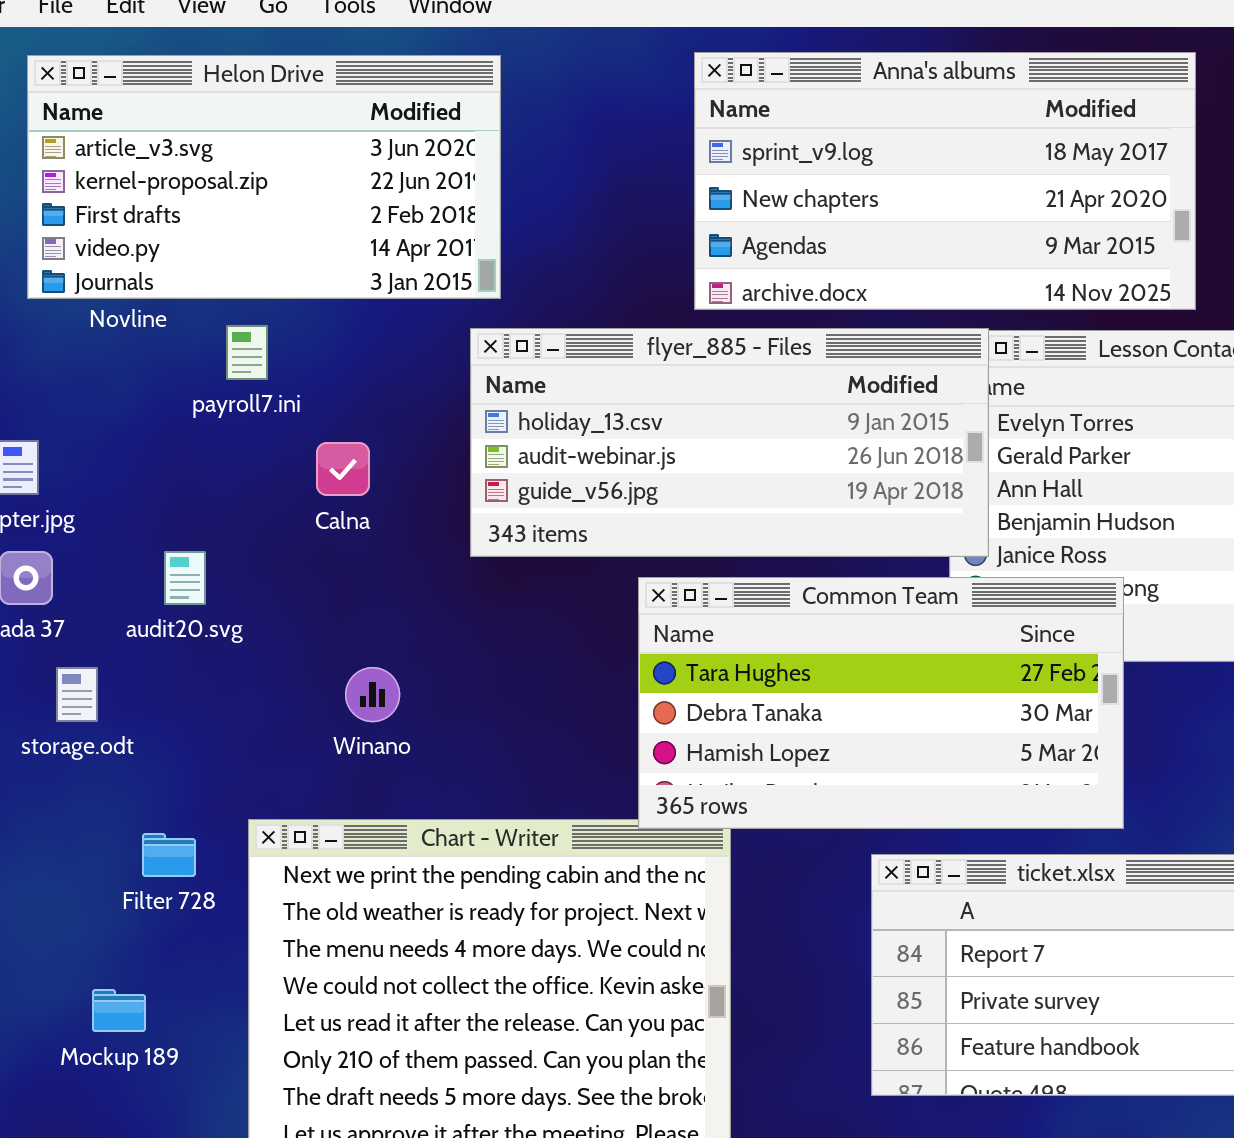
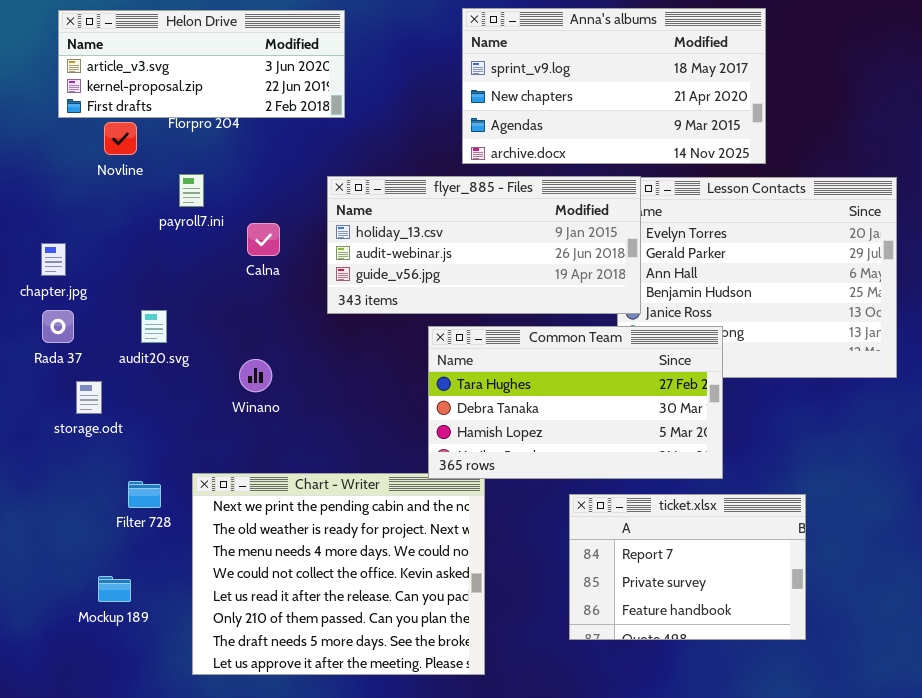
Helon Drive: [27,55,501,299] -> [58,10,345,118], resized
Calna: [316,442,370,496] -> [247,223,280,256], moved
Winano: [345,667,400,722] -> [239,359,272,392], moved

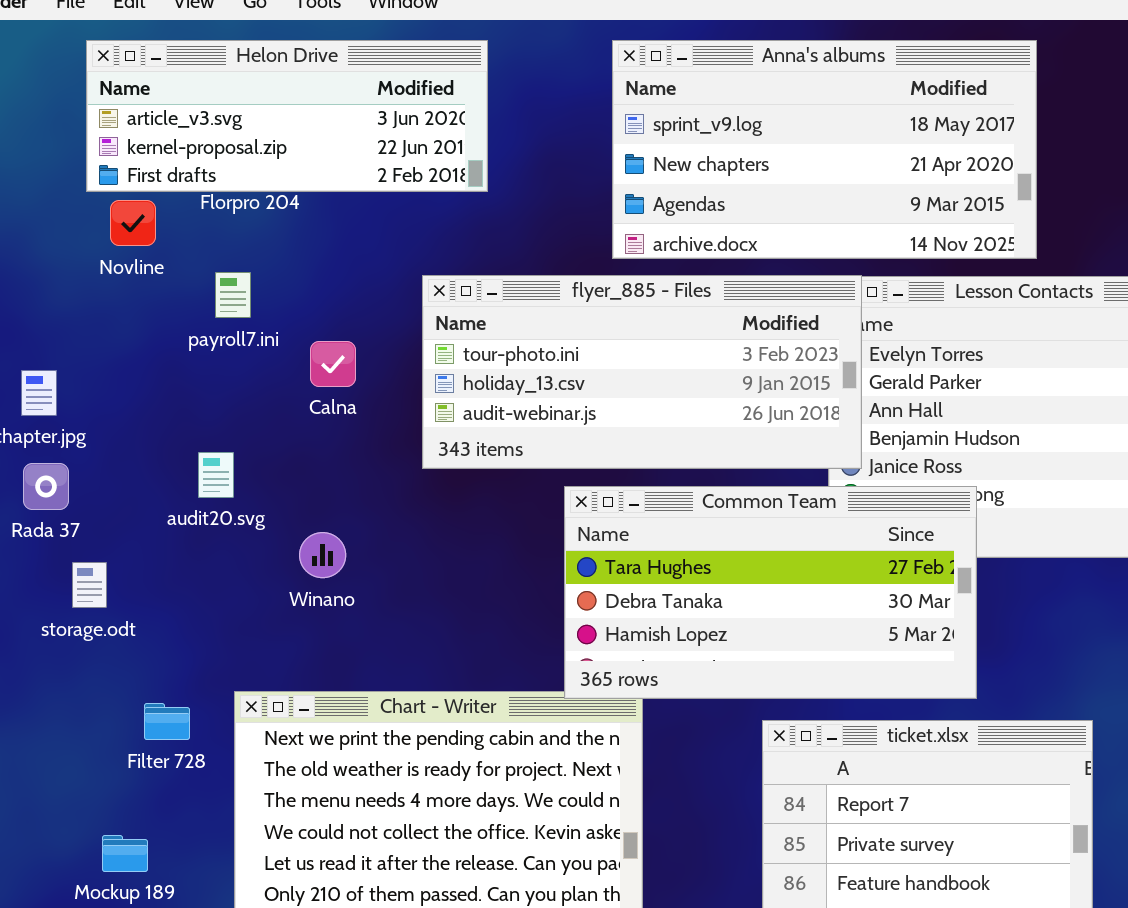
Helon Drive: [58,10,345,118] -> [86,40,488,192], moved
flyer_885 - Files: [327,176,641,314] -> [422,275,862,469], scrolled up 1 row
audit20.svg: [141,310,167,343] -> [198,452,234,498], moved

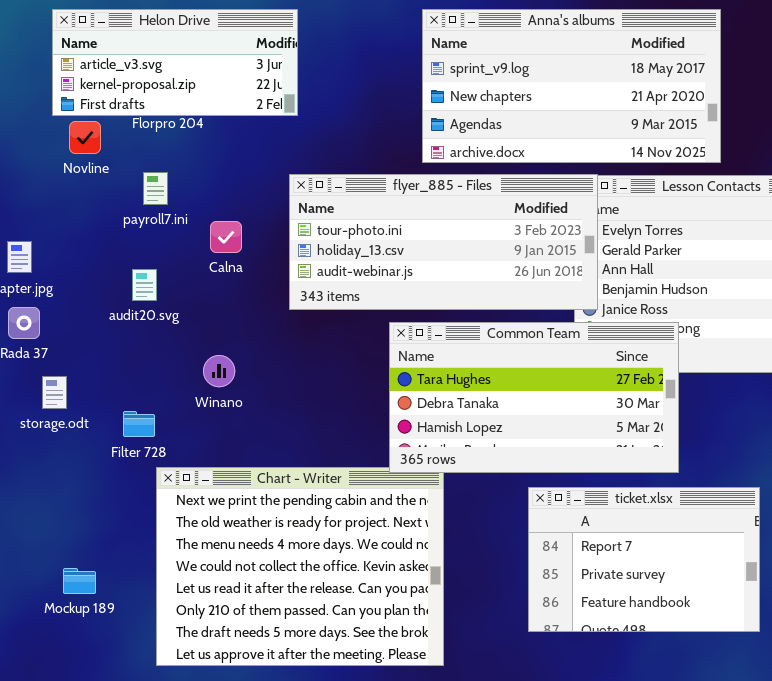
Helon Drive: [86,40,488,192] -> [52,9,298,116], resized
audit20.svg: [198,452,234,498] -> [132,269,157,301], moved
Filter 728: [144,703,190,740] -> [123,411,155,437], moved

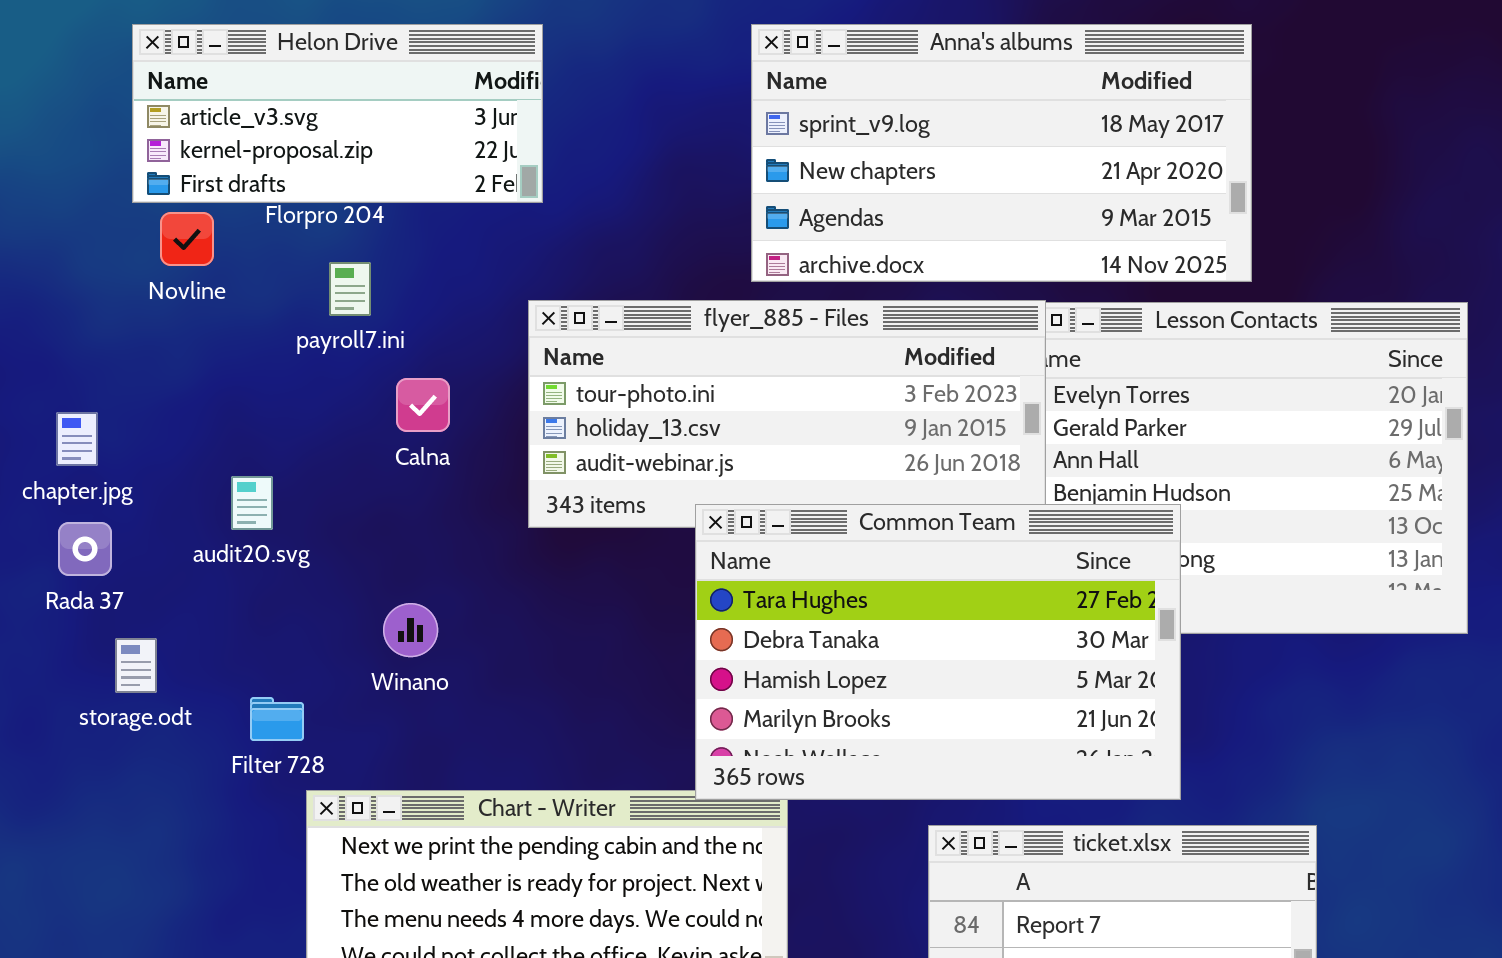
payroll7.ini: [143,172,168,205] -> [329,262,371,316], moved
audit20.svg: [132,269,157,301] -> [231,476,273,530], moved
Common Team: [389,322,679,473] -> [695,504,1181,800], resized

